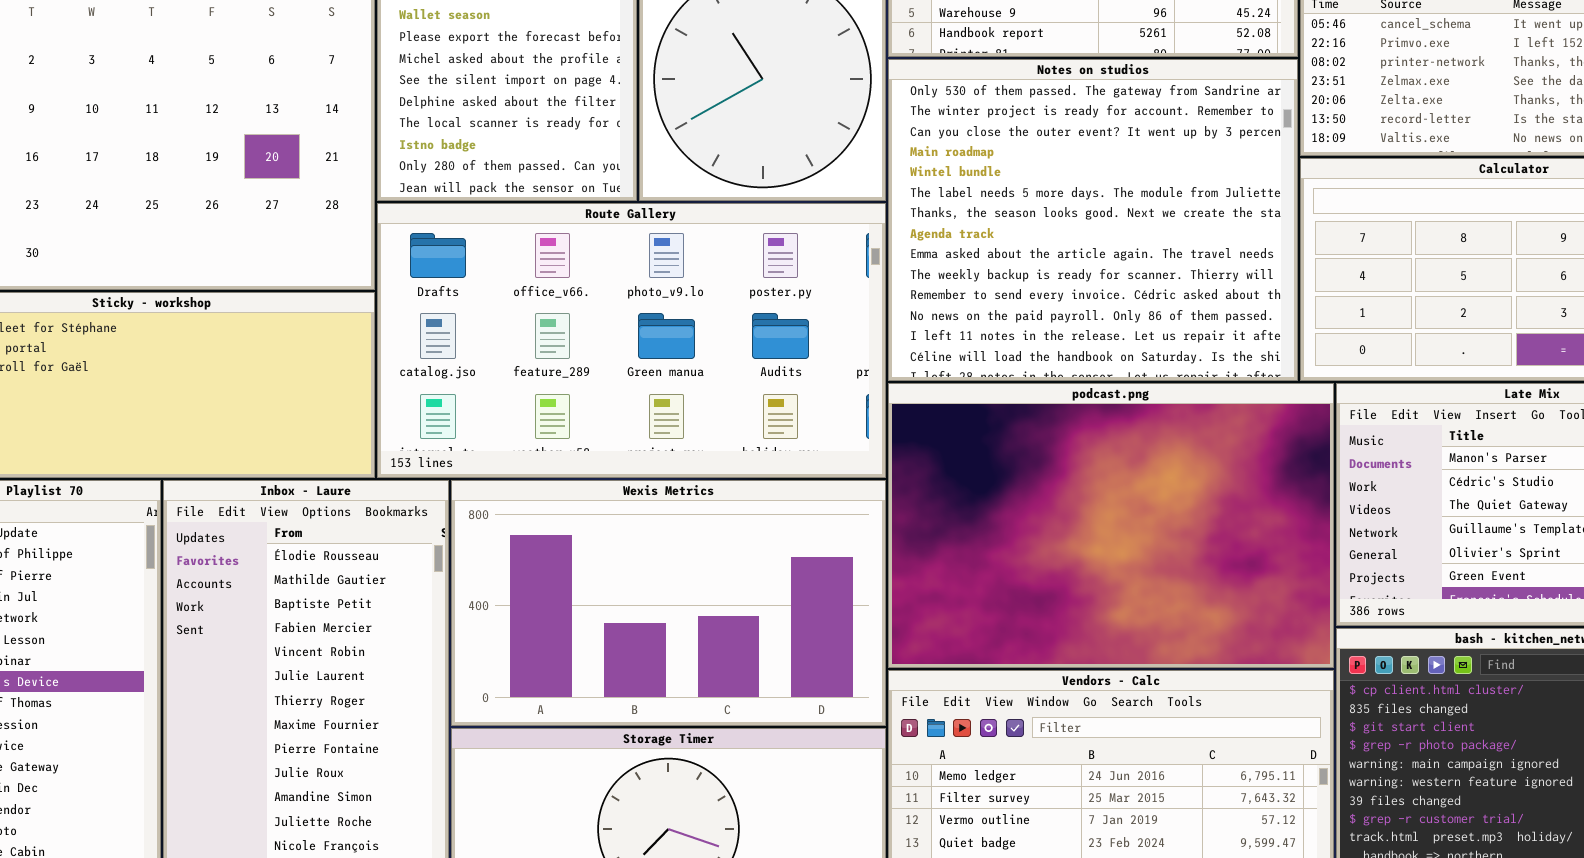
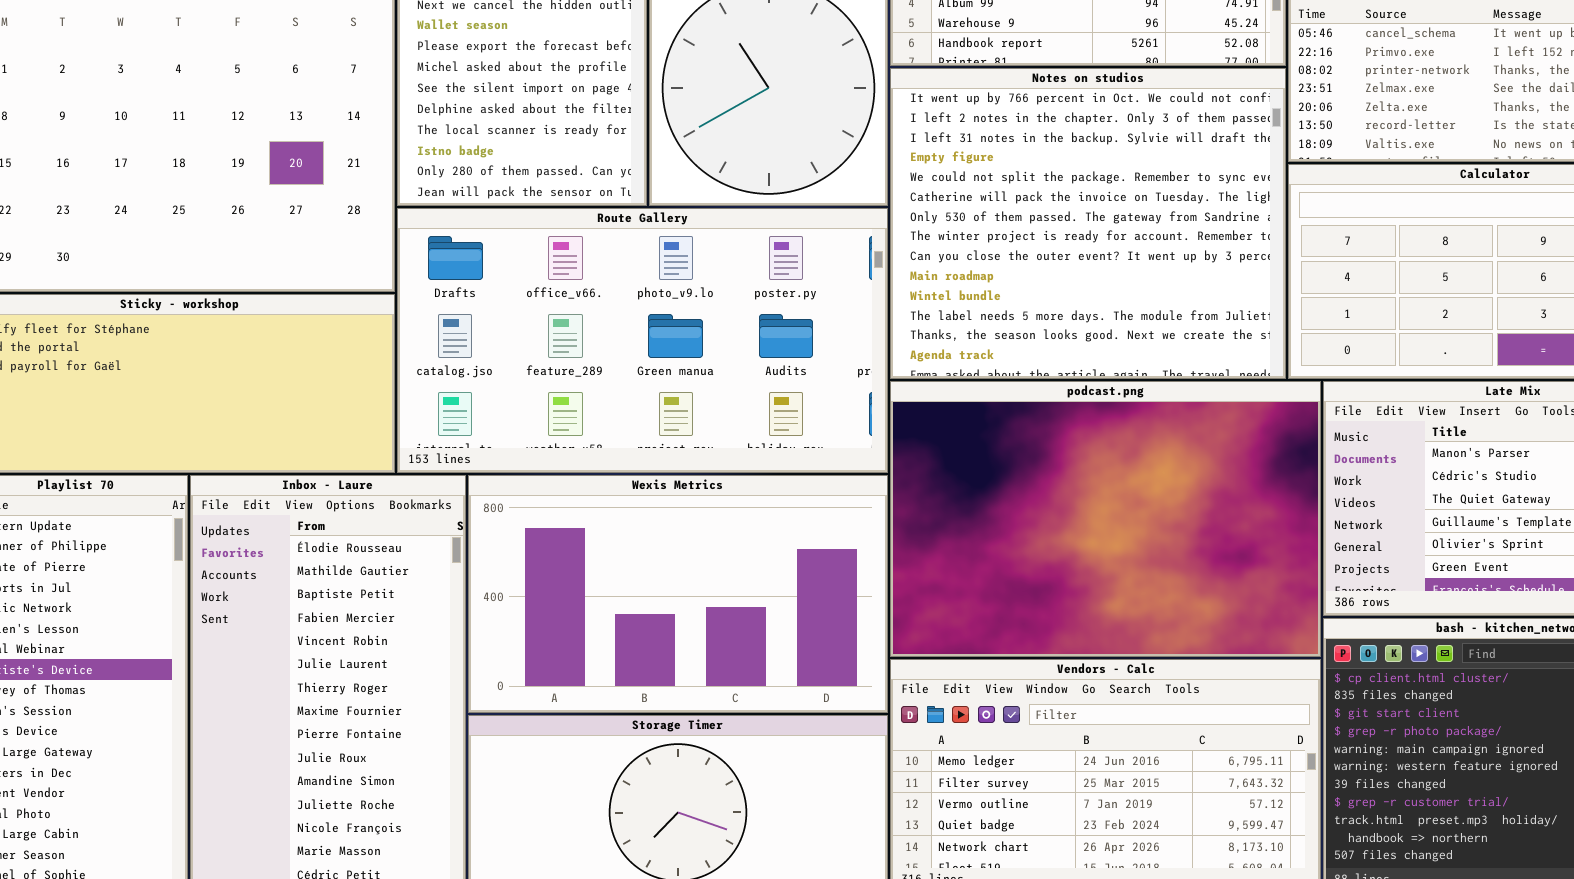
Notes on studios: [888,59,1298,381] -> [890,68,1286,379], scrolled up 6 rows

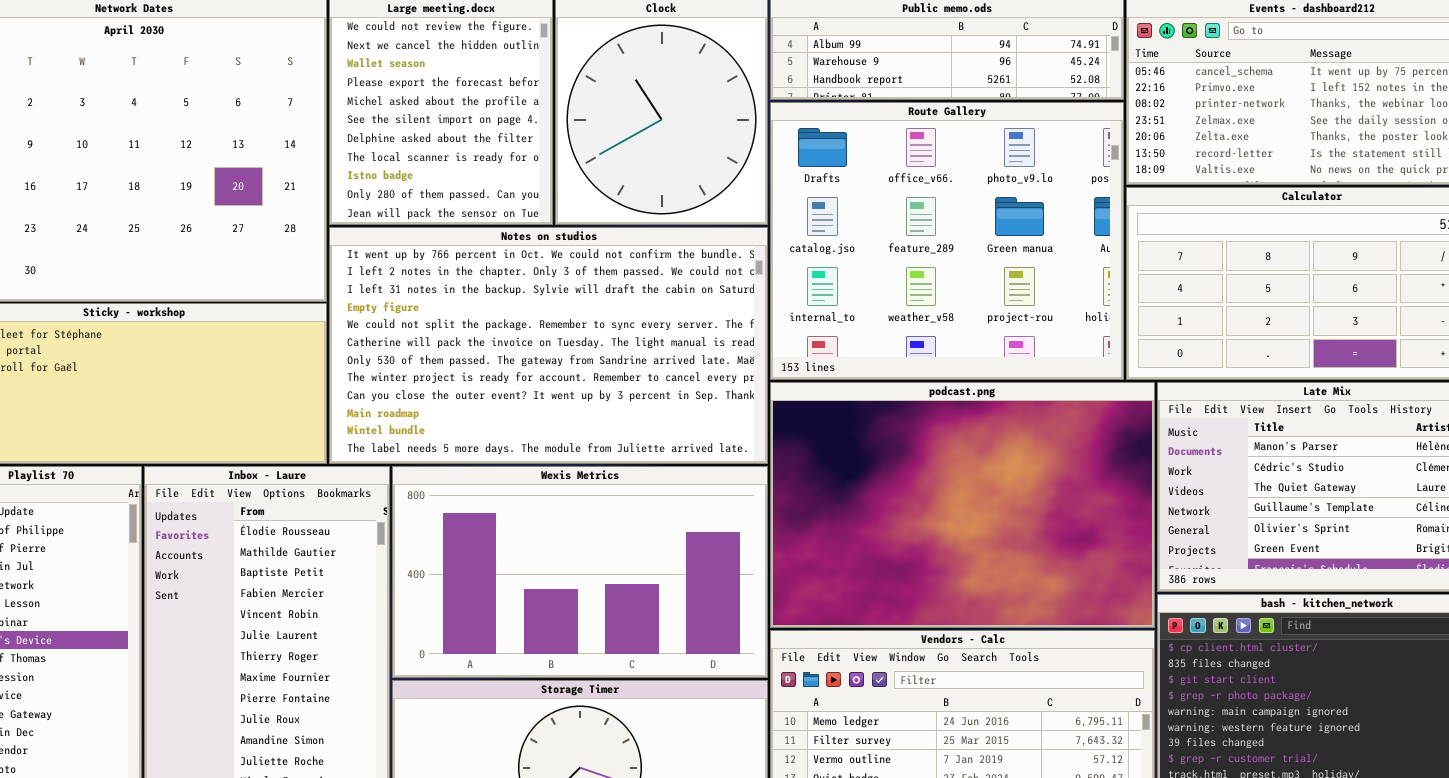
Notes on studios: [890,68,1286,379] -> [329,227,768,464], moved, resized
Route Gallery: [397,208,888,473] -> [770,102,1124,380], moved, resized

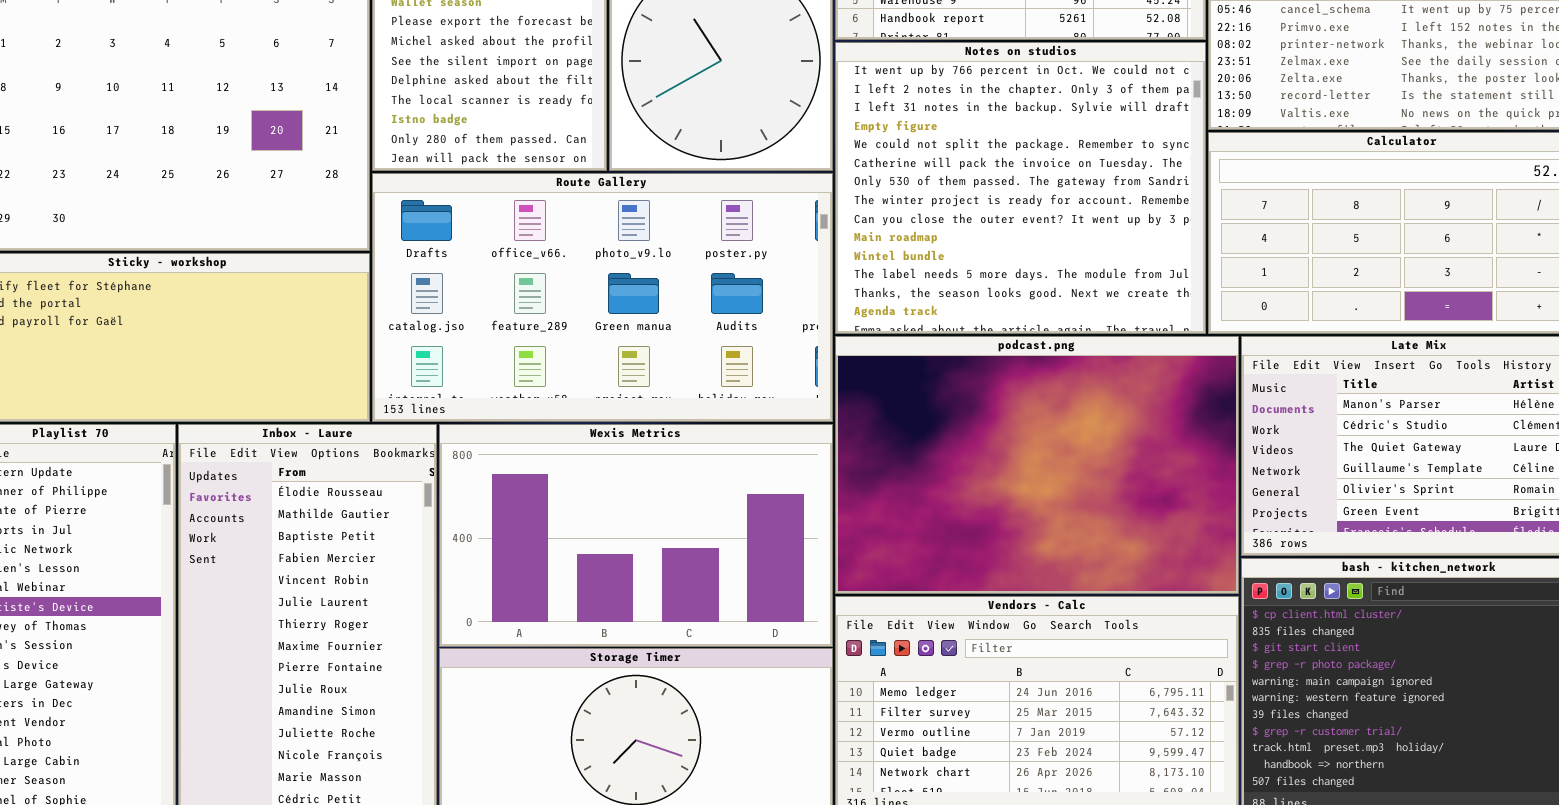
Route Gallery: [770,102,1124,380] -> [372,173,833,422], moved, resized
Notes on studios: [329,227,768,464] -> [835,42,1206,334], moved, resized

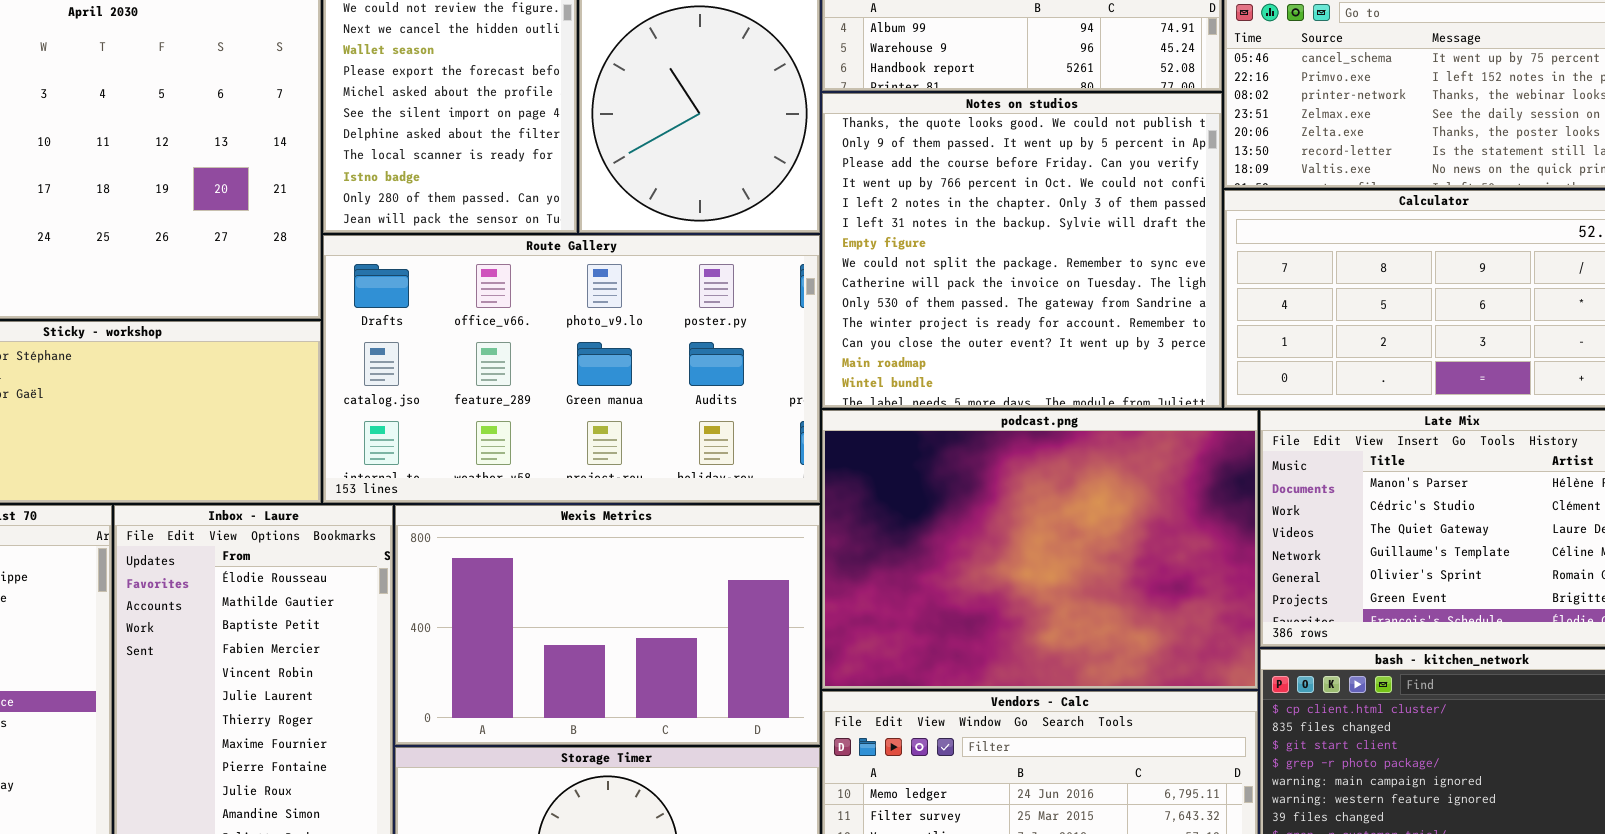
Notes on studios: [835,42,1206,334] -> [822,93,1222,408], scrolled up 3 rows

